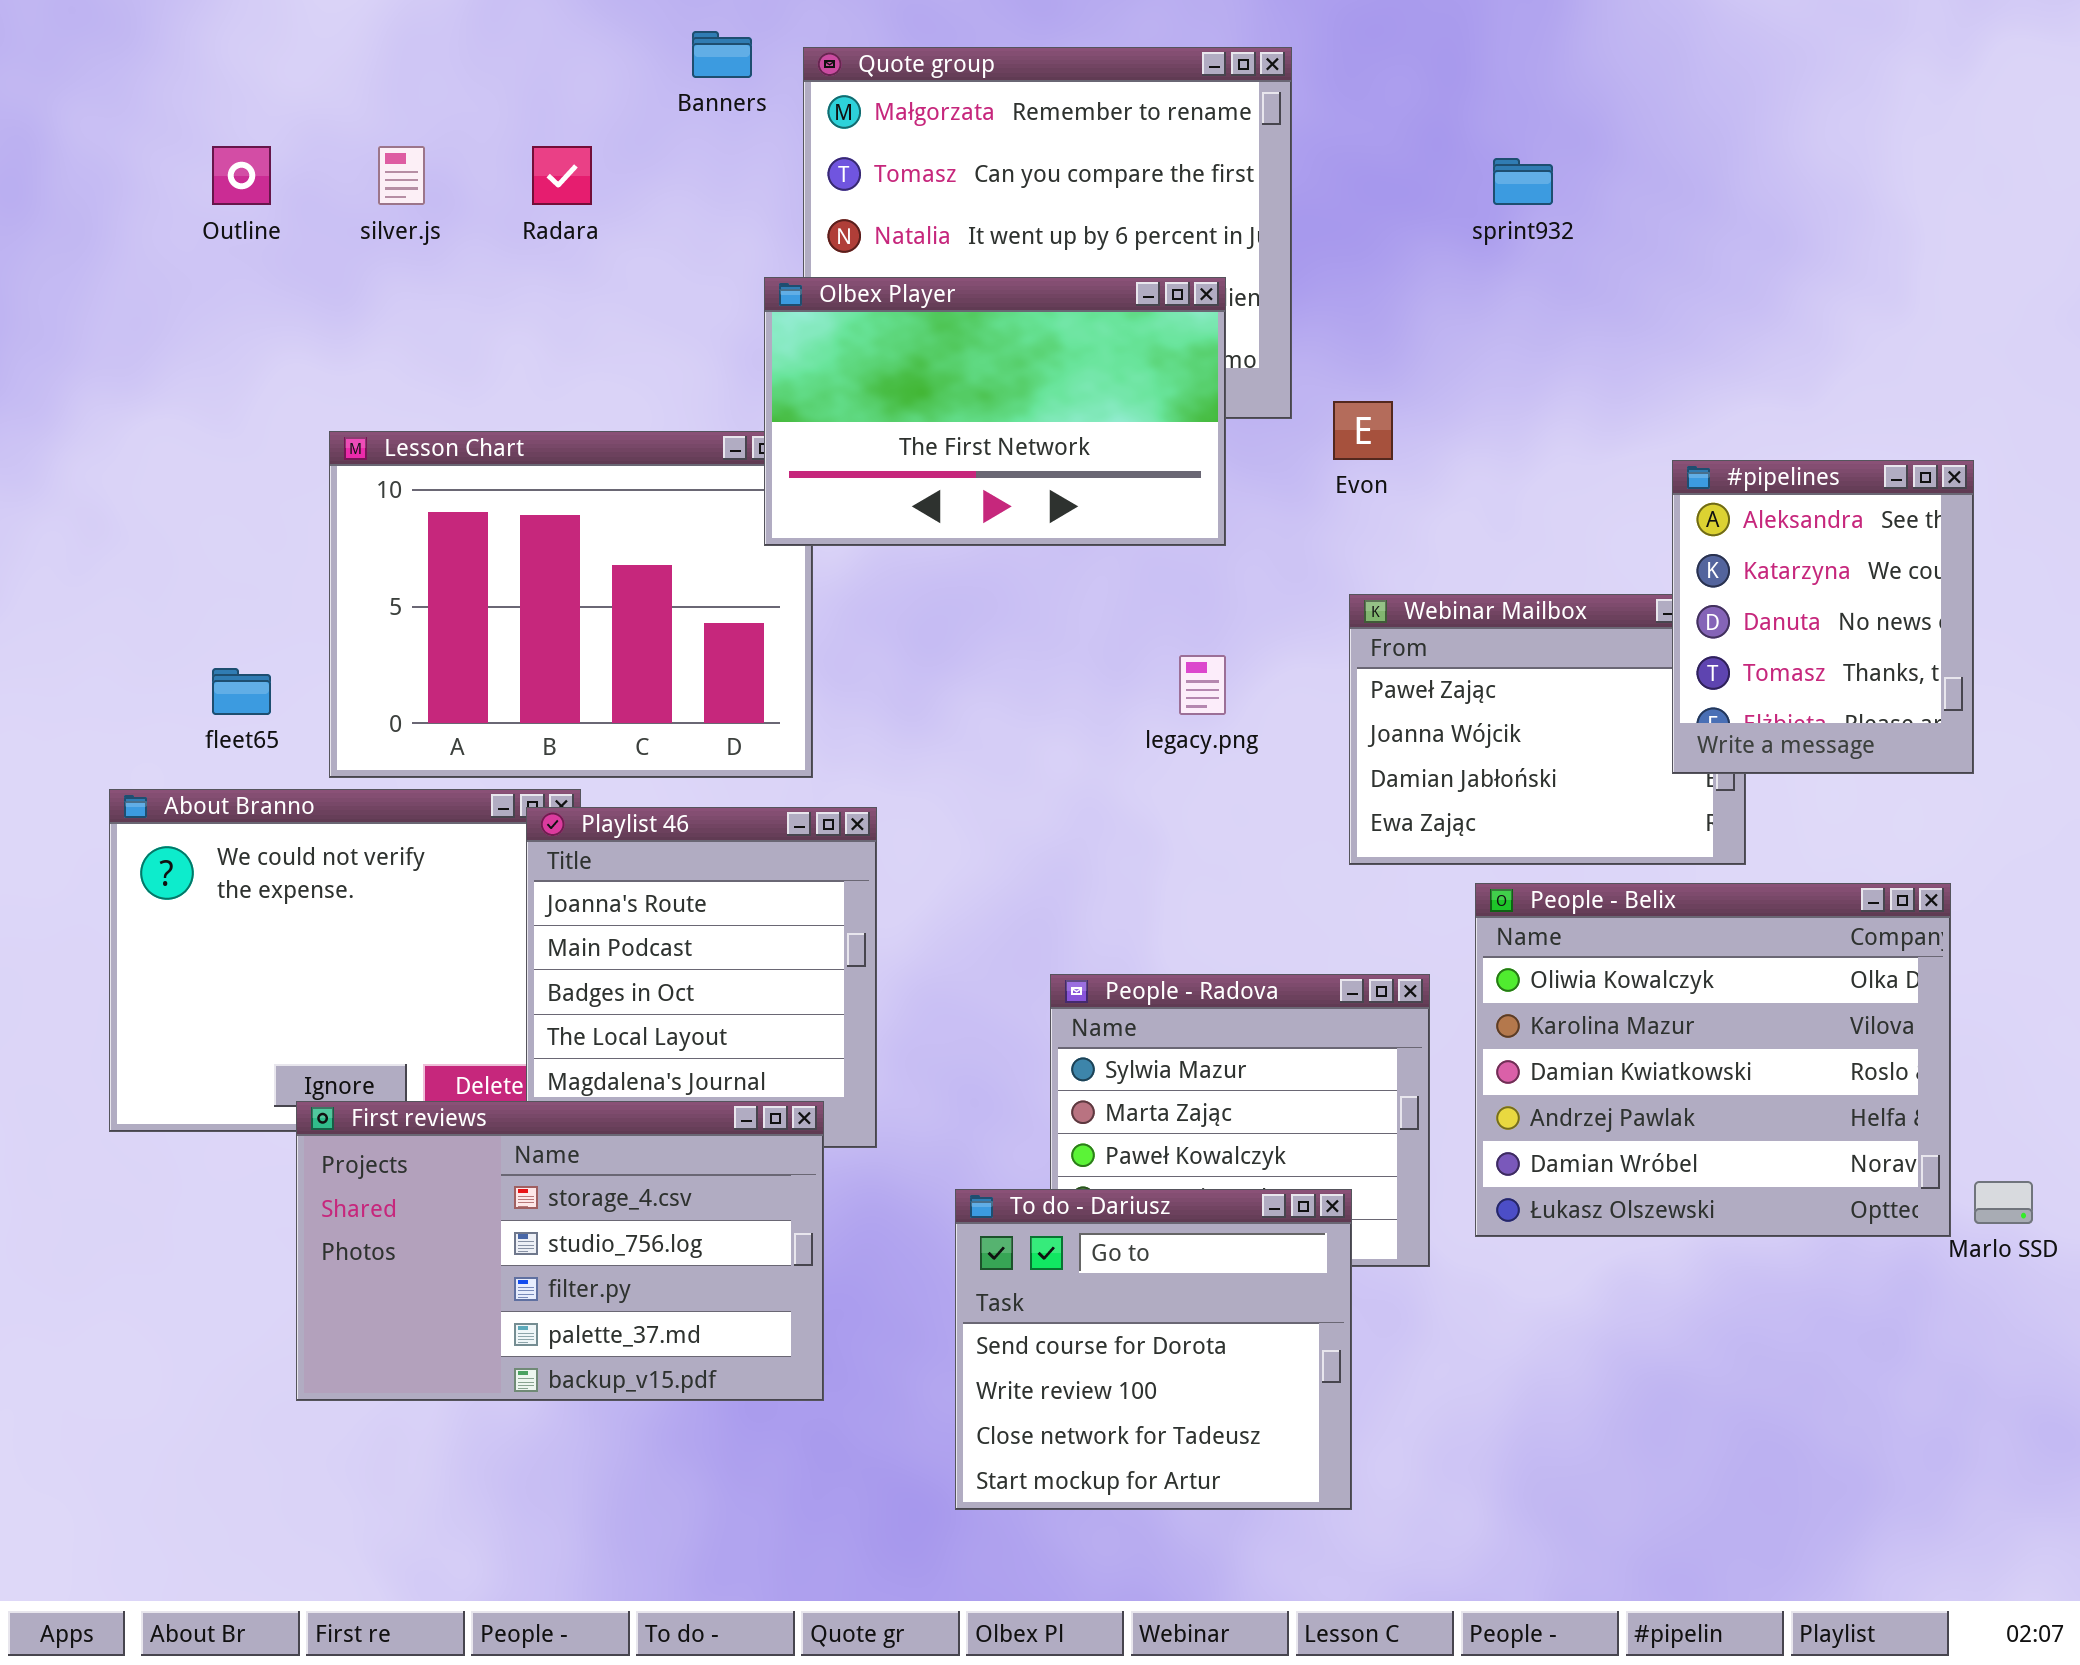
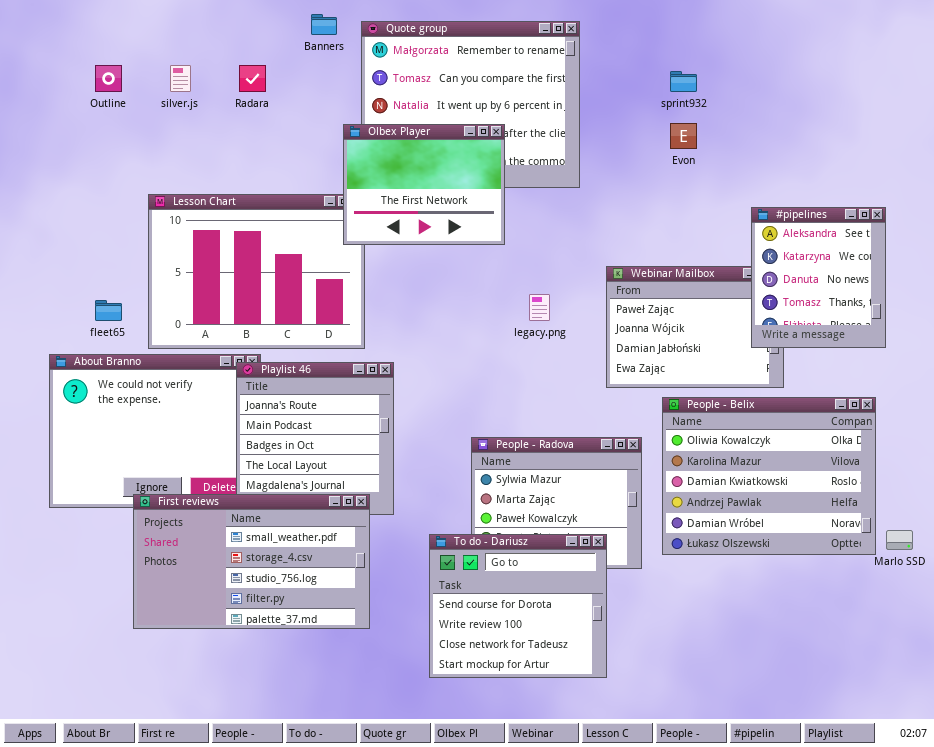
Olbex Player: [764,277,1226,546] -> [343,124,505,245], resized
Evon: [1333,401,1393,460] -> [670,123,697,149], moved
First reviews: [296,1101,824,1401] -> [133,494,370,629], scrolled up 1 row

